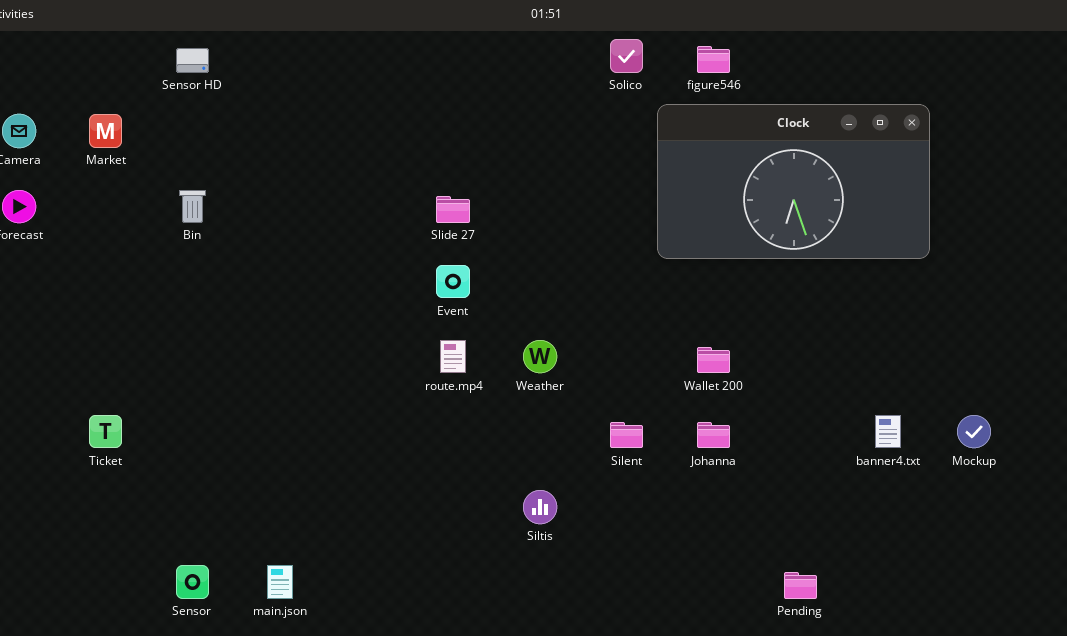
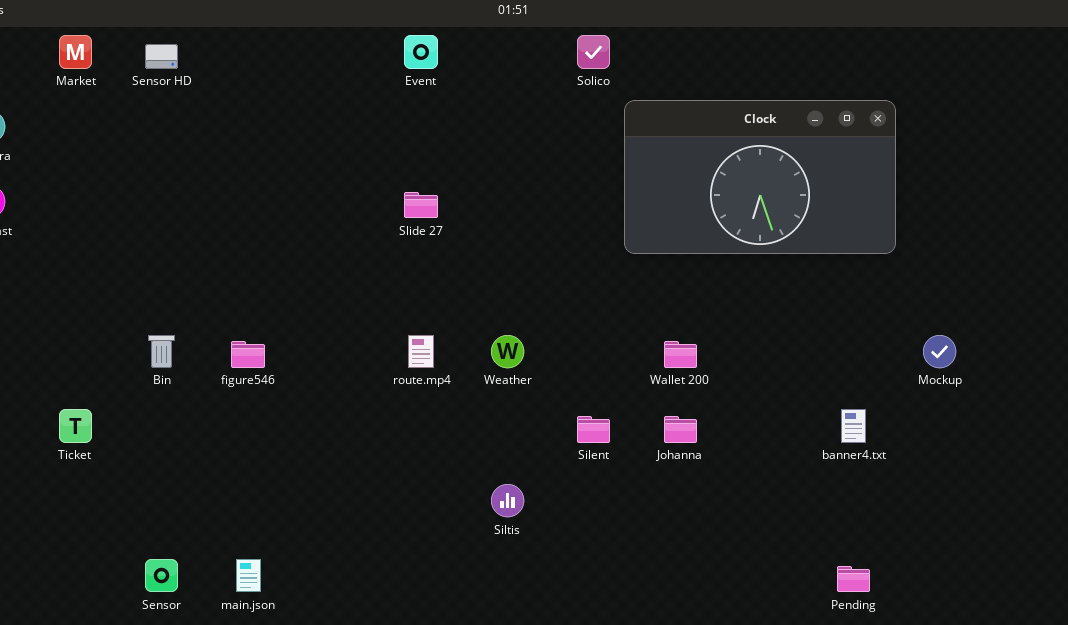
figure546: [697,46,730,73] -> [231,341,265,368], moved
Market: [89,114,122,148] -> [59,35,92,69], moved
Bin: [179,190,206,223] -> [148,335,175,368], moved
Event: [436,265,470,298] -> [404,35,438,69], moved
Mockup: [957,415,991,448] -> [923,335,956,368], moved
Pending: [784,572,817,599] -> [837,566,870,592], moved

